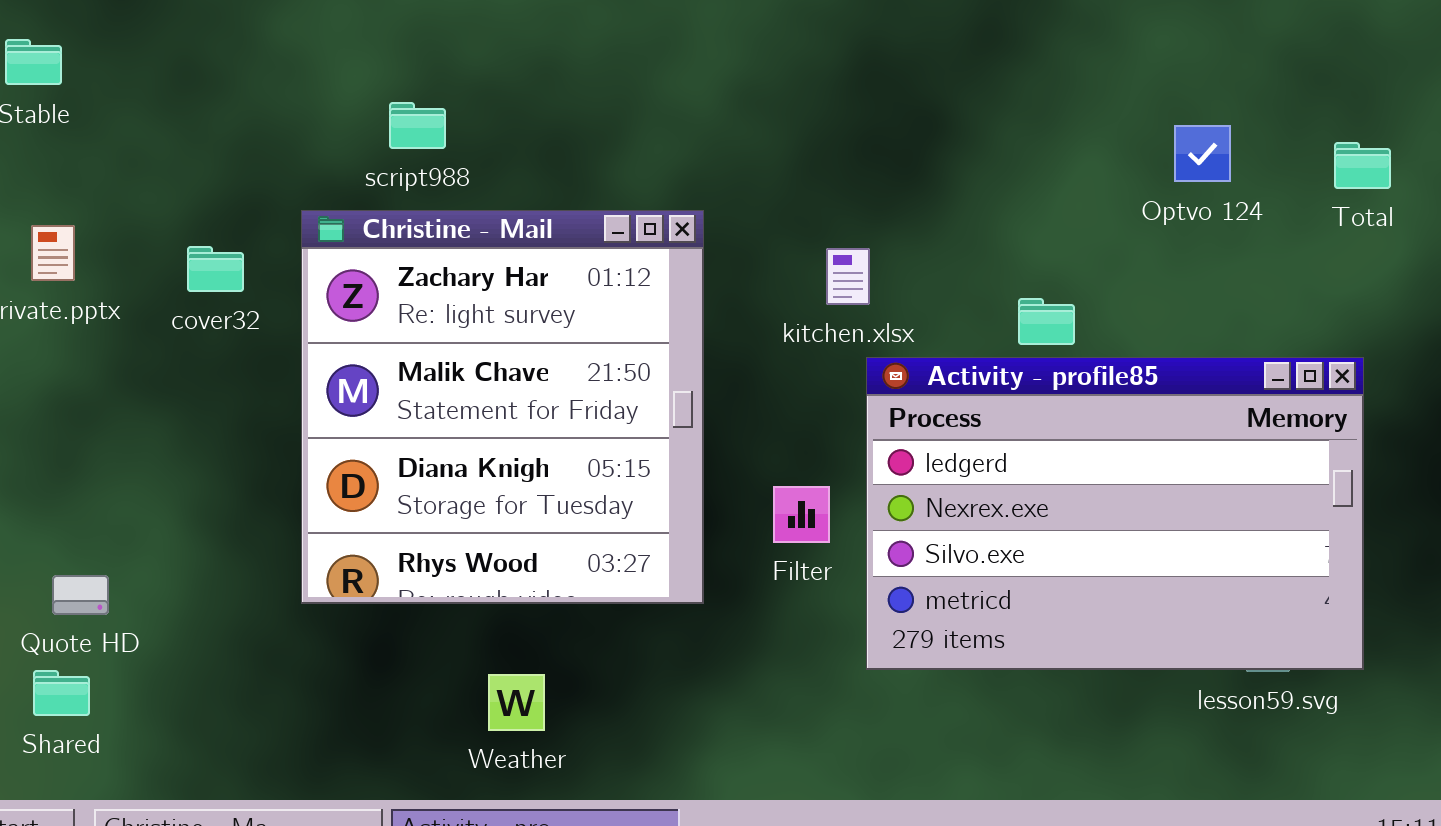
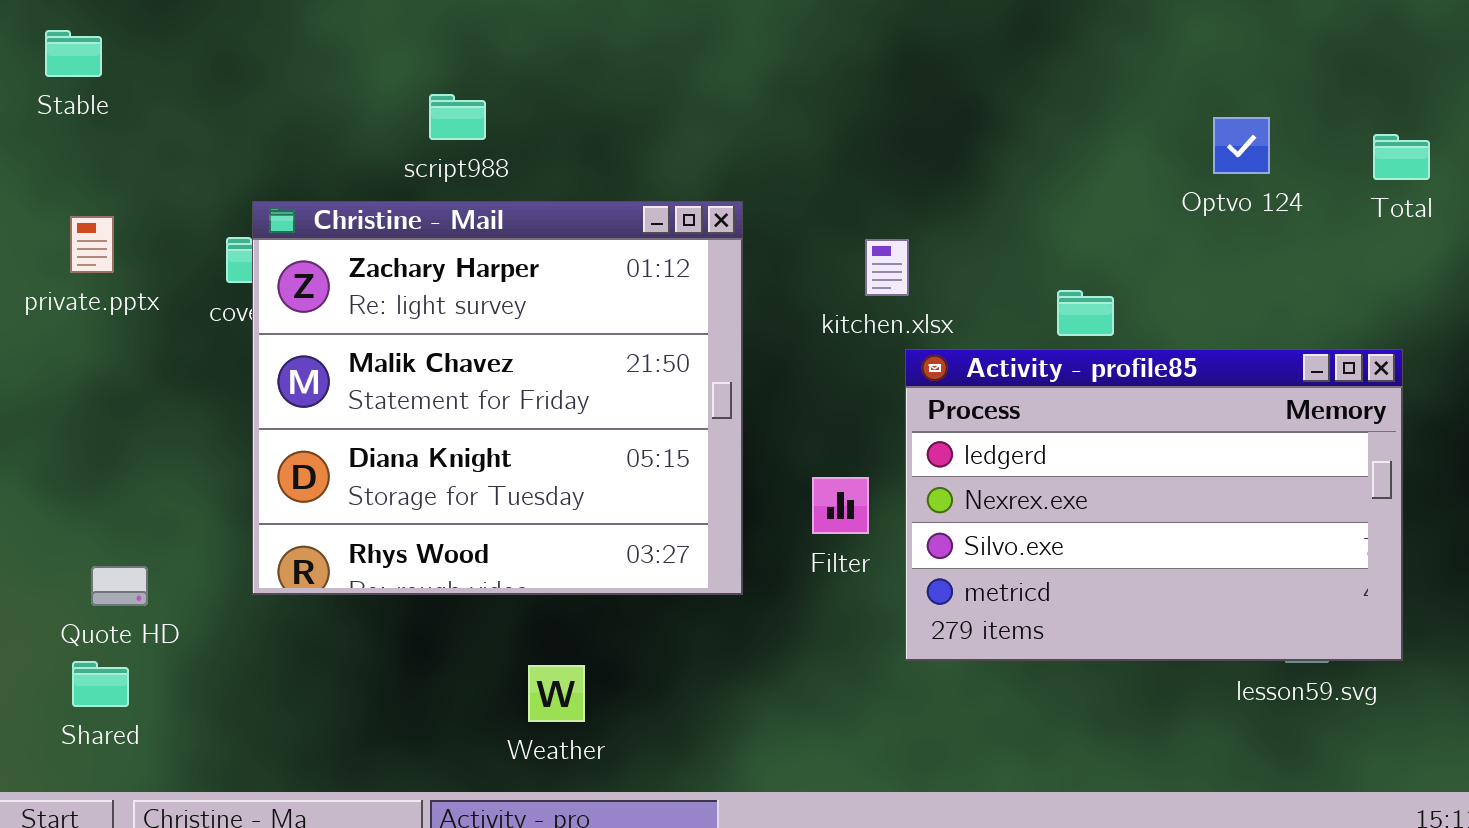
Christine - Mail: [301,210,704,604] -> [252,201,743,595], resized

